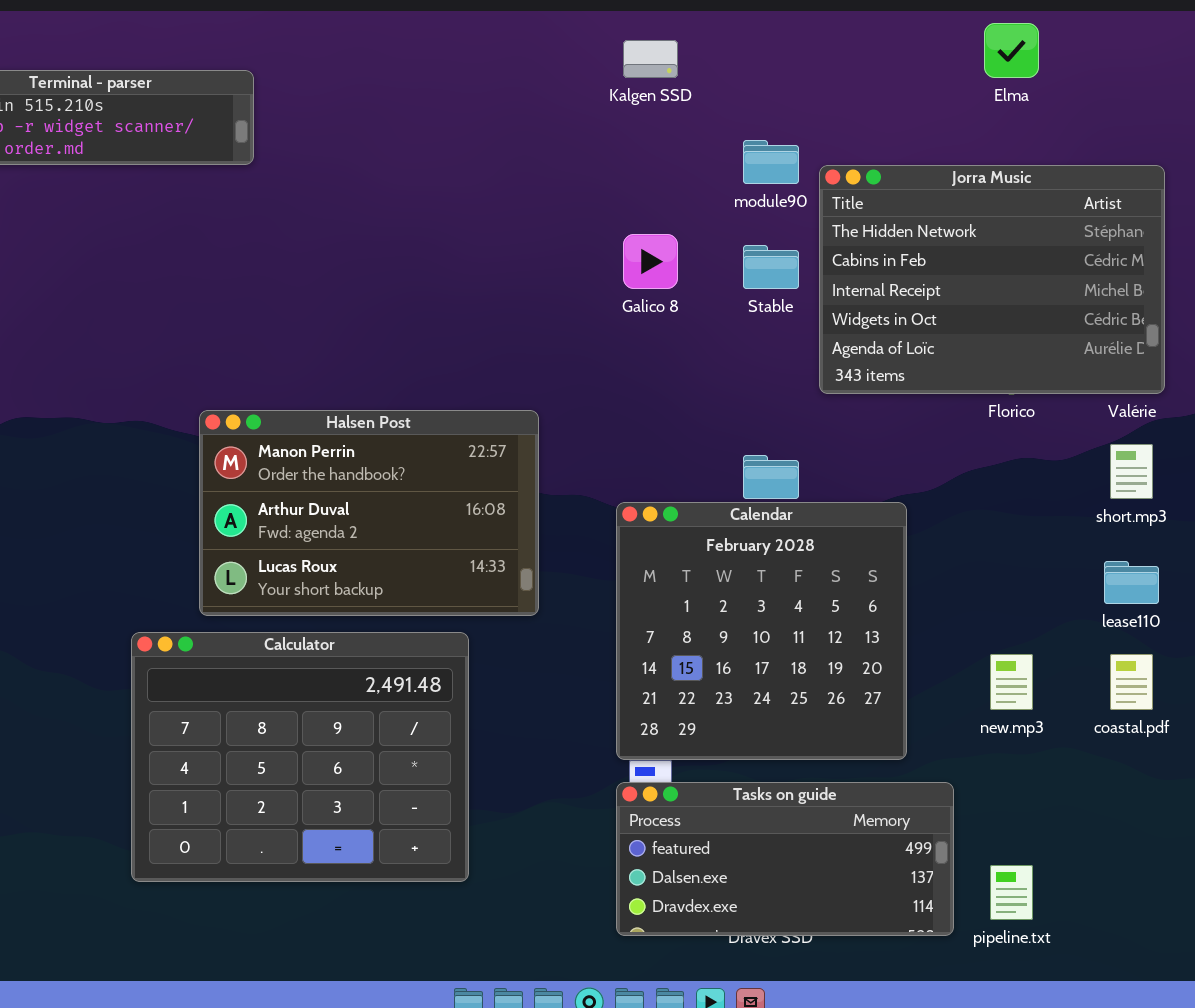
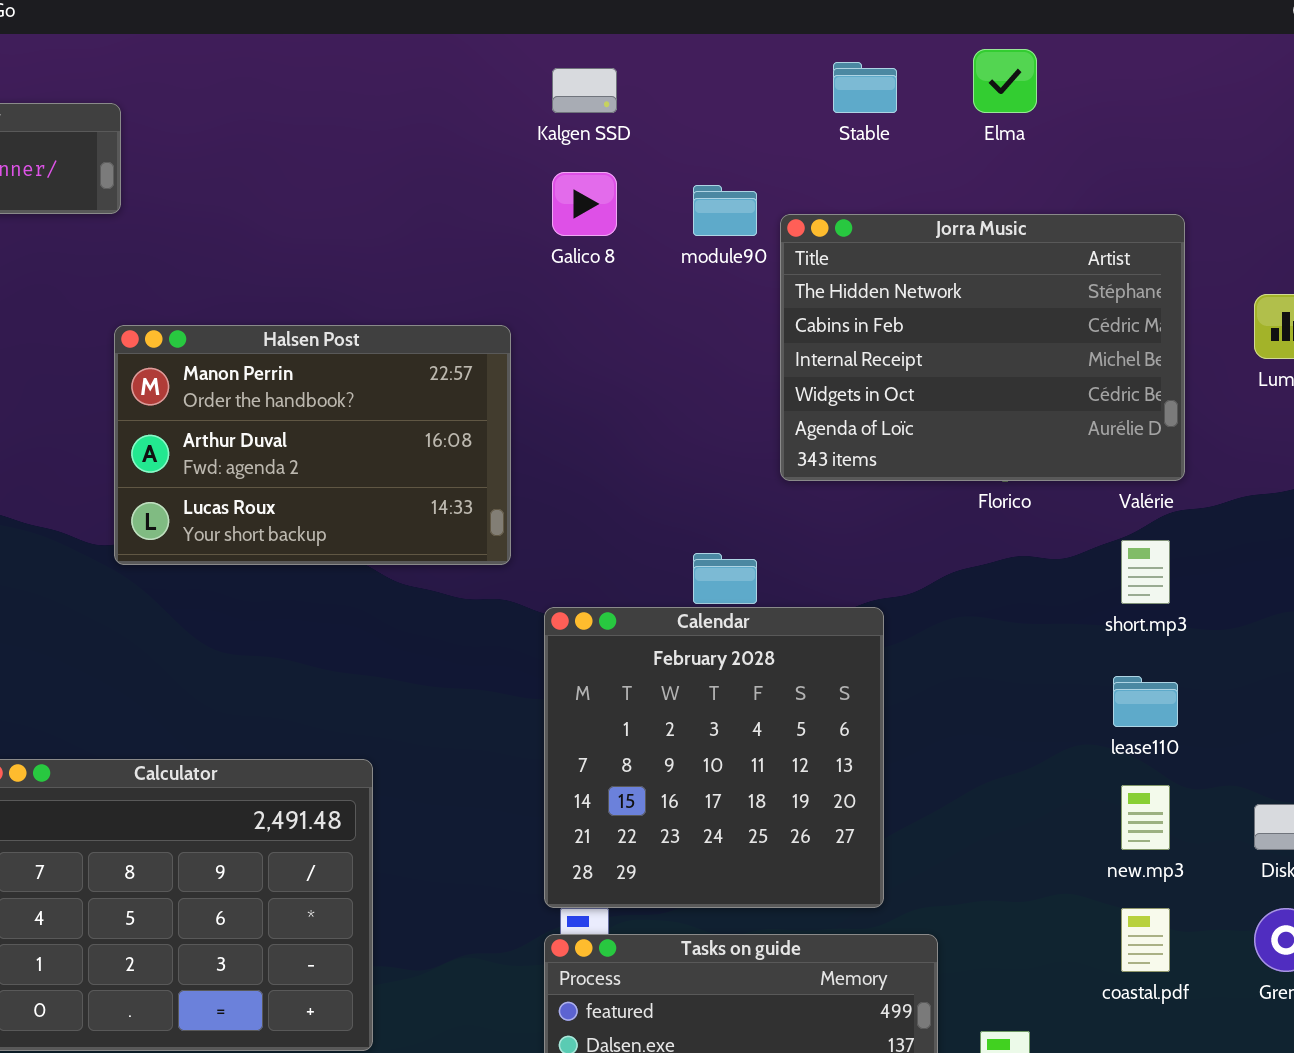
Galico 8: [623,234,678,289] -> [552,172,617,236], moved
Stable: [743,245,799,289] -> [833,62,897,113], moved
Halsen Post: [199,410,539,616] -> [114,325,511,565], moved
new.mp3: [990,654,1033,710] -> [1121,785,1170,850], moved
coastal.pdf: [1110,654,1153,710] -> [1121,908,1170,972], moved

